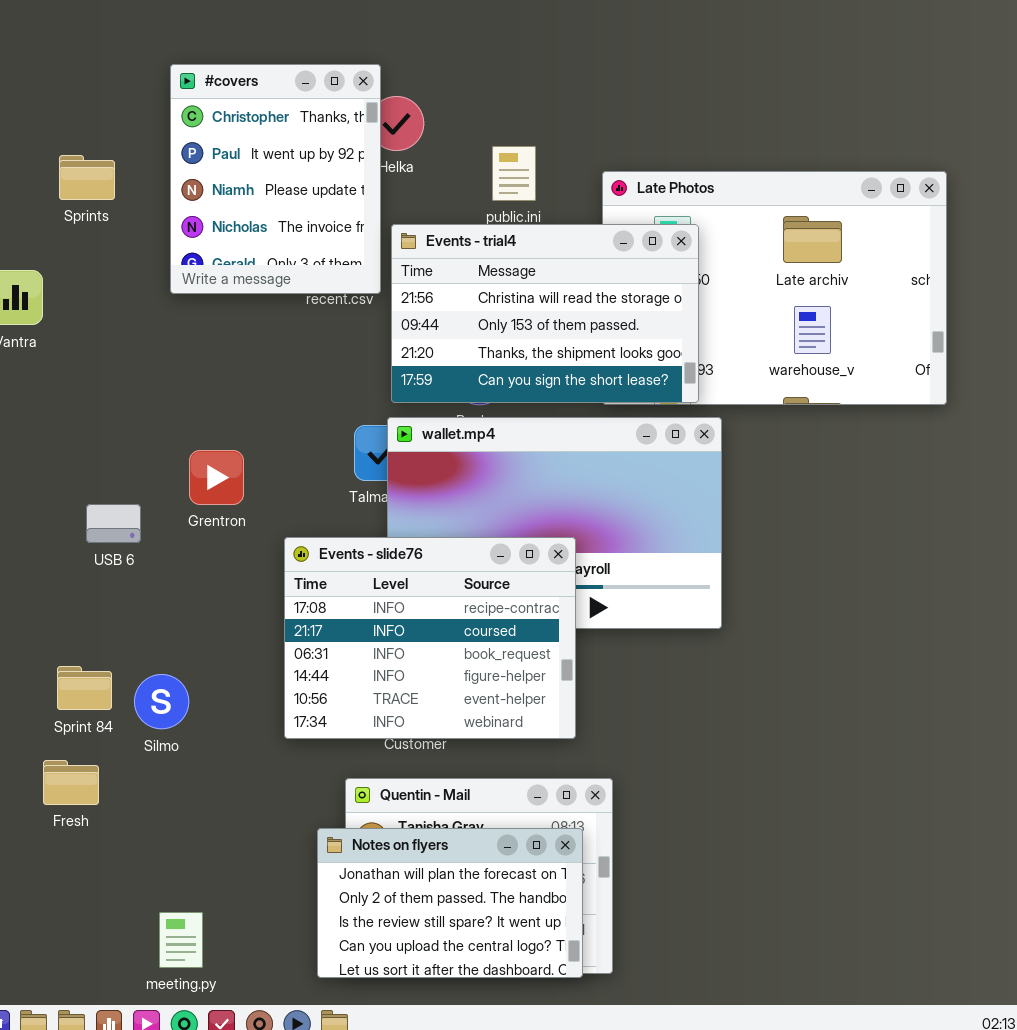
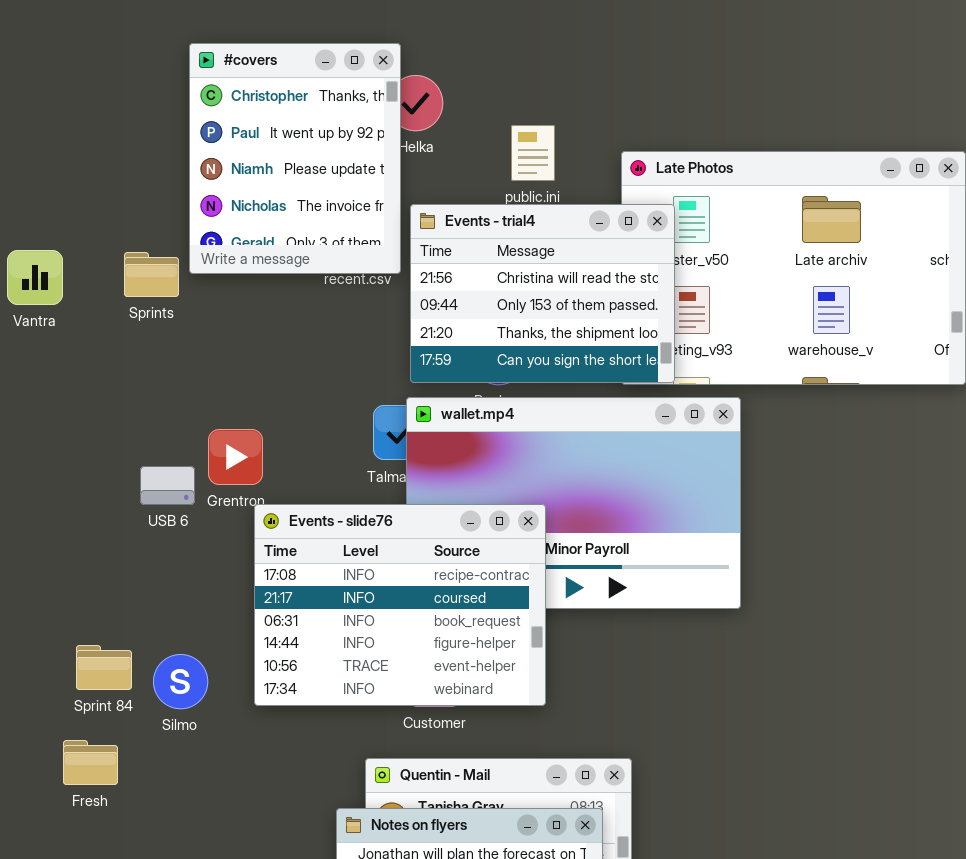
Sprints: [59,155,115,200] -> [124,252,179,297], moved
Events - trial4: [391,224,699,403] -> [410,204,675,383], resized
USB 6: [86,504,141,543] -> [140,466,195,505], moved
Events - slide76: [284,537,576,739] -> [254,504,546,706], moved

